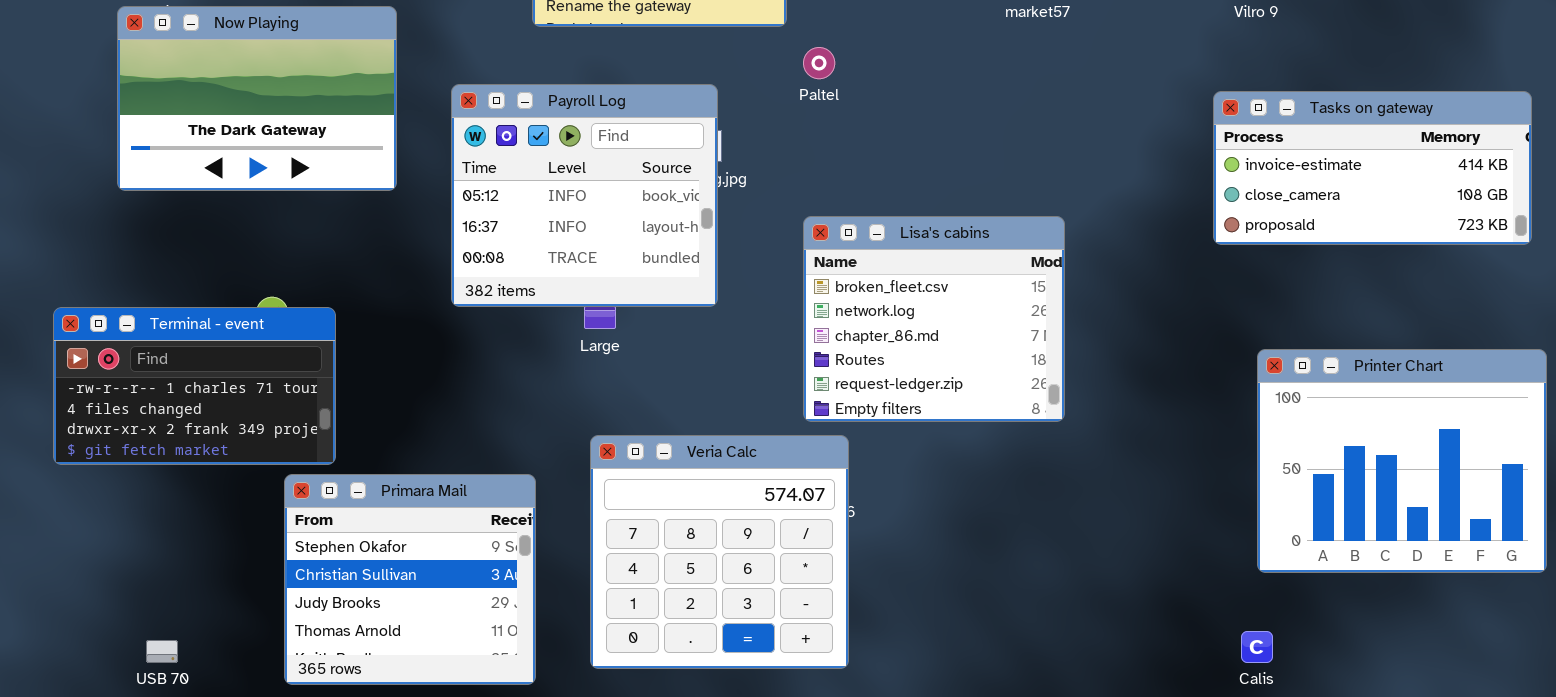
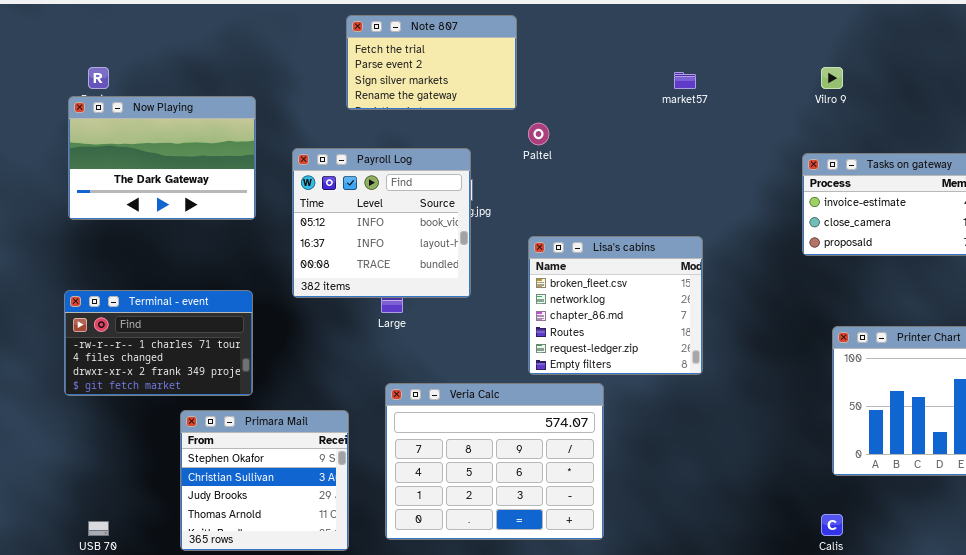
Terminal - event: [53,307,336,465] -> [64,290,253,396], moved
Veria Calc: [590,435,849,669] -> [385,383,604,540], resized

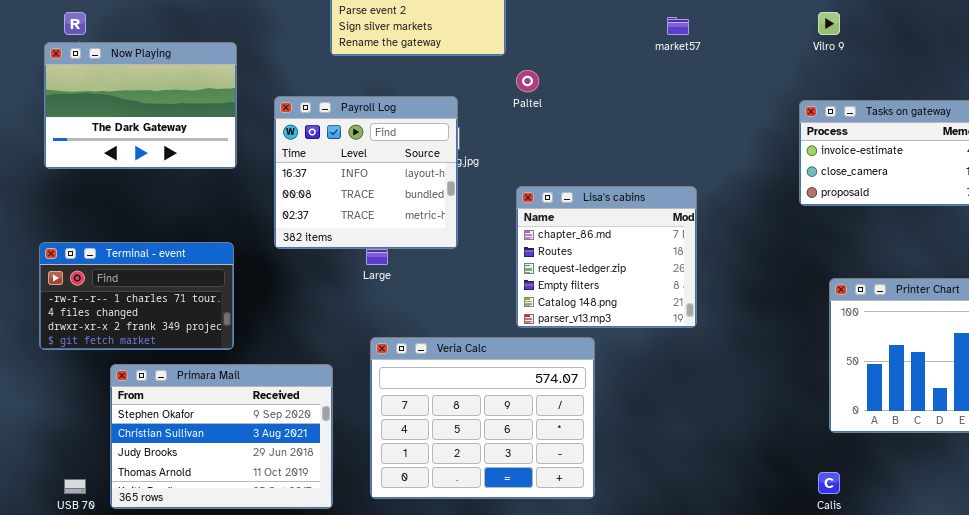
Payroll Log: [292,148,471,298] -> [274,96,458,249], scrolled down 1 row
Lisa's cabins: [528,236,703,375] -> [516,186,697,328], scrolled down 2 rows
Primara Mail: [180,410,349,551] -> [110,364,333,509], resized

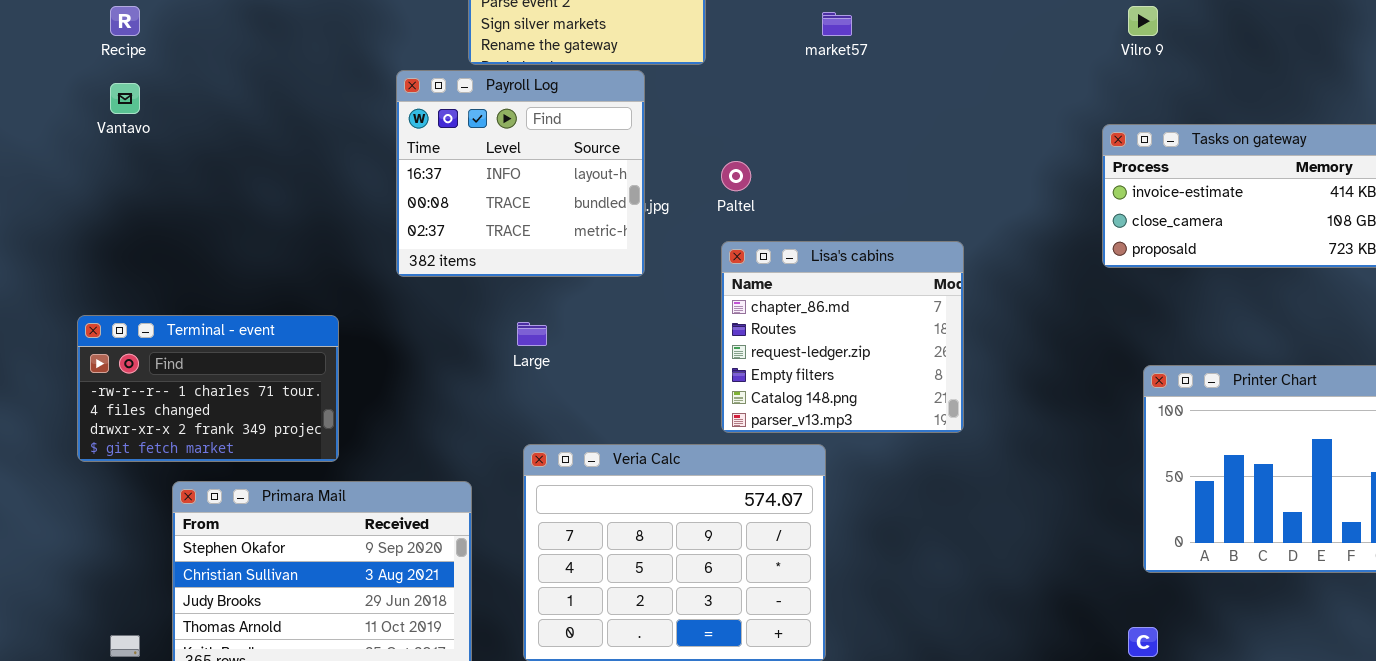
market57: [667,17,689,35] -> [822,12,852,36], moved
Now Playing: [44,42,237,169] -> none, closed
Paltel: [516,70,539,92] -> [721,161,751,191], moved
Payroll Log: [274,96,458,249] -> [396,70,645,277], moved

